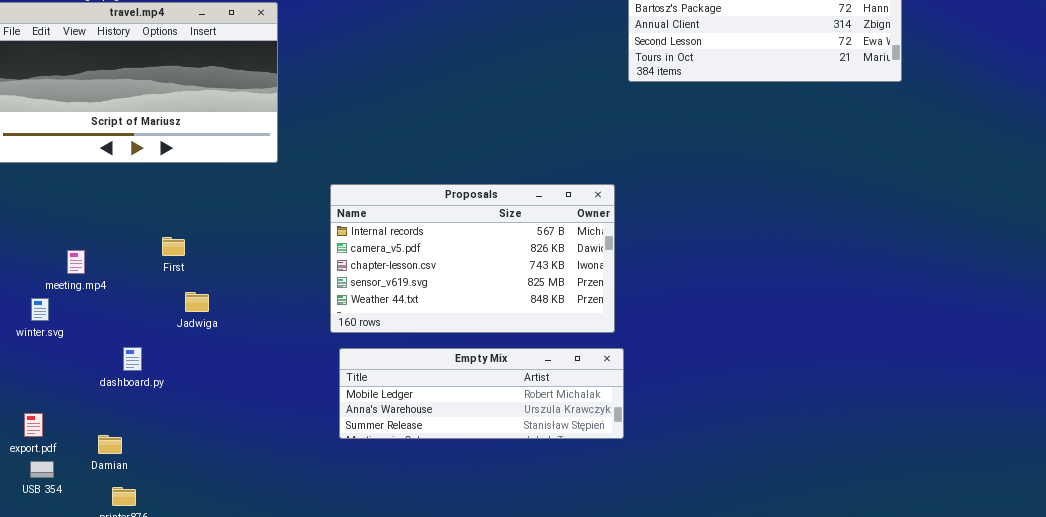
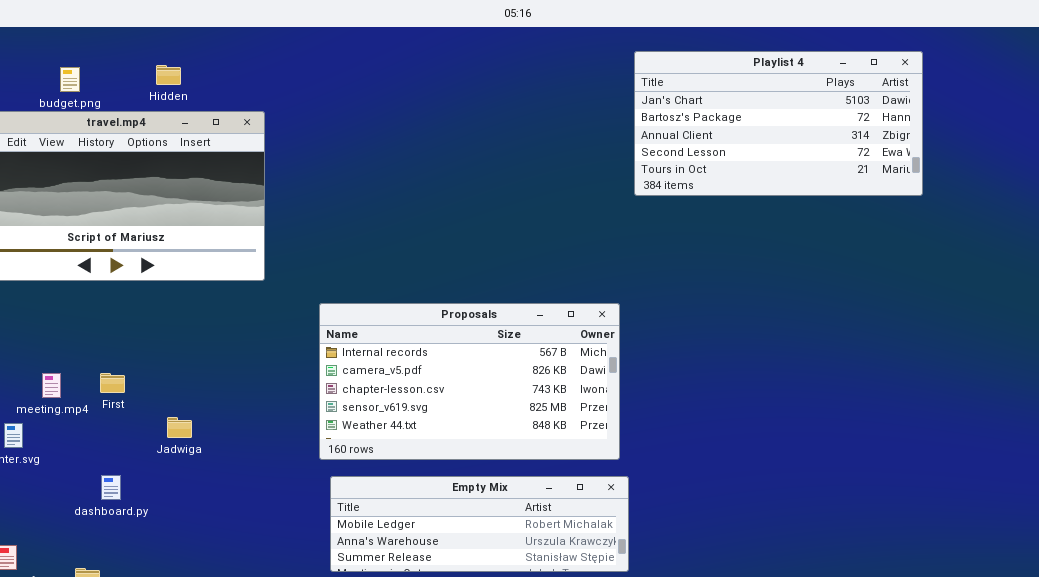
First: [162,237,185,256] -> [100,373,125,393], moved

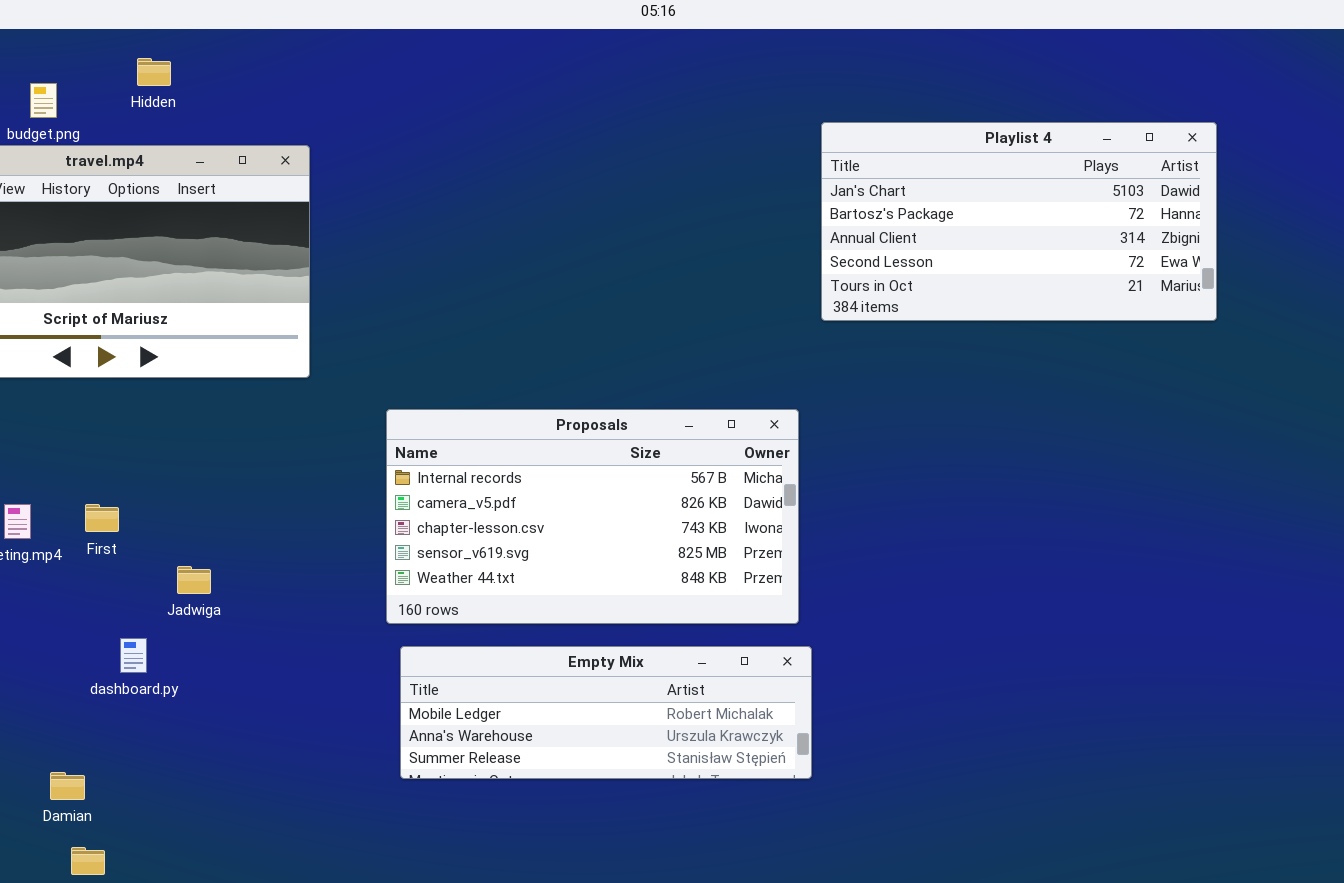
Playlist 4: [634,51,923,196] -> [821,122,1217,321], moved
Hidden: [156,65,181,85] -> [137,58,171,86], moved
dashboard.py: [101,475,121,500] -> [120,638,147,673], moved

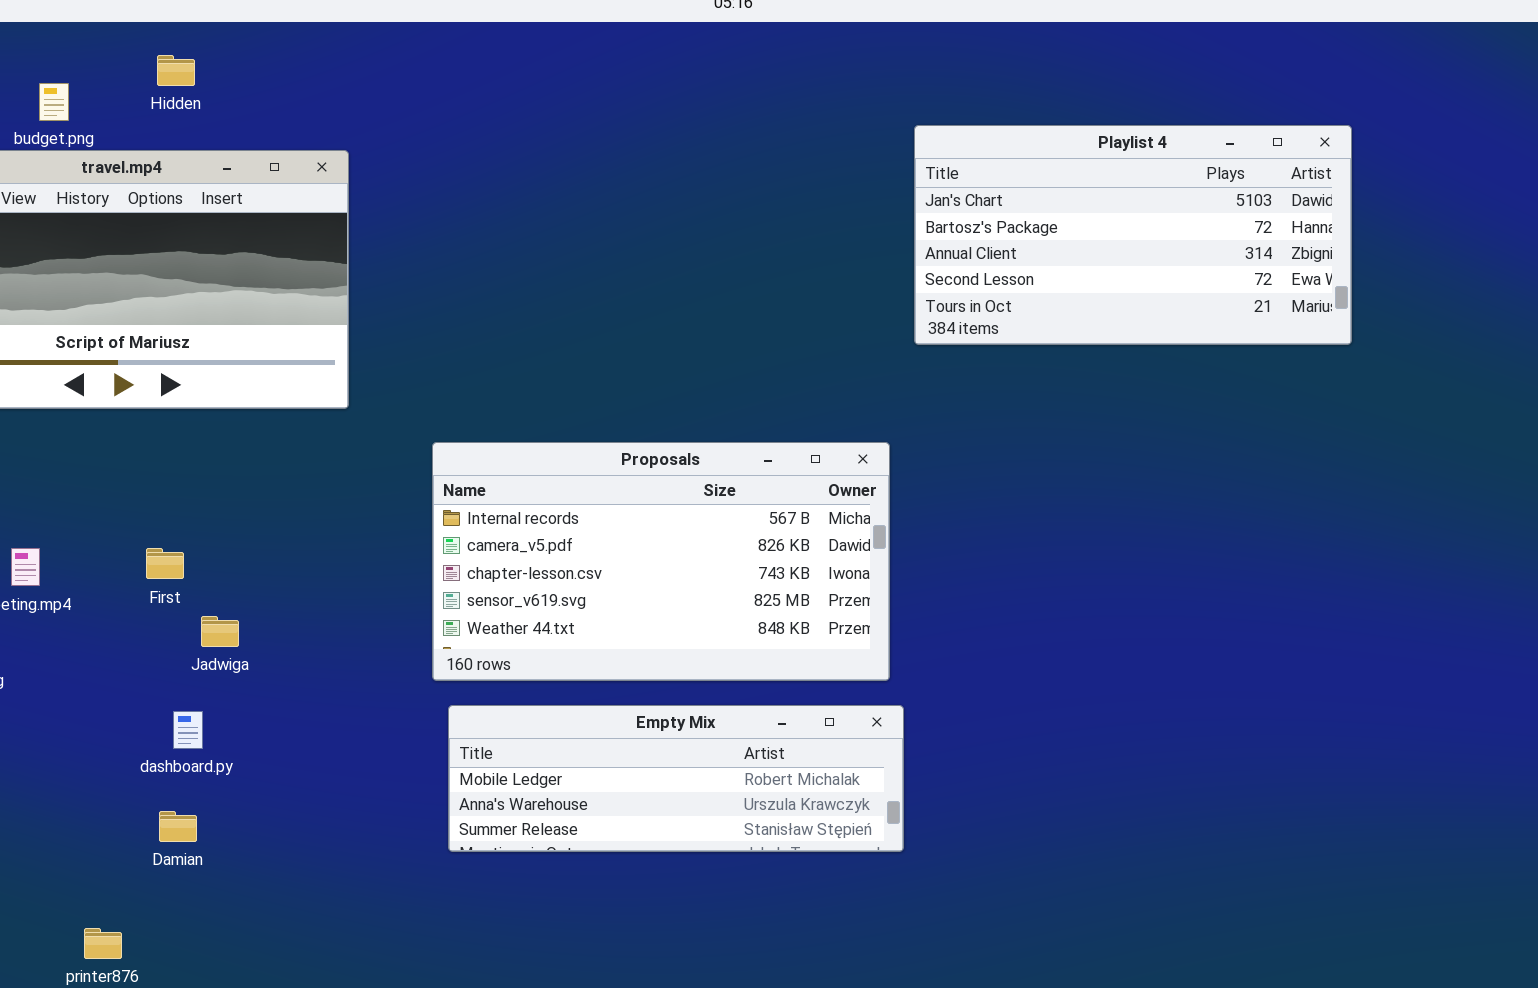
First: [85,504,119,532] -> [146,548,184,579], moved
dashboard.py: [120,638,147,673] -> [173,711,203,749], moved
Damian: [50,772,85,800] -> [159,811,197,842], moved

